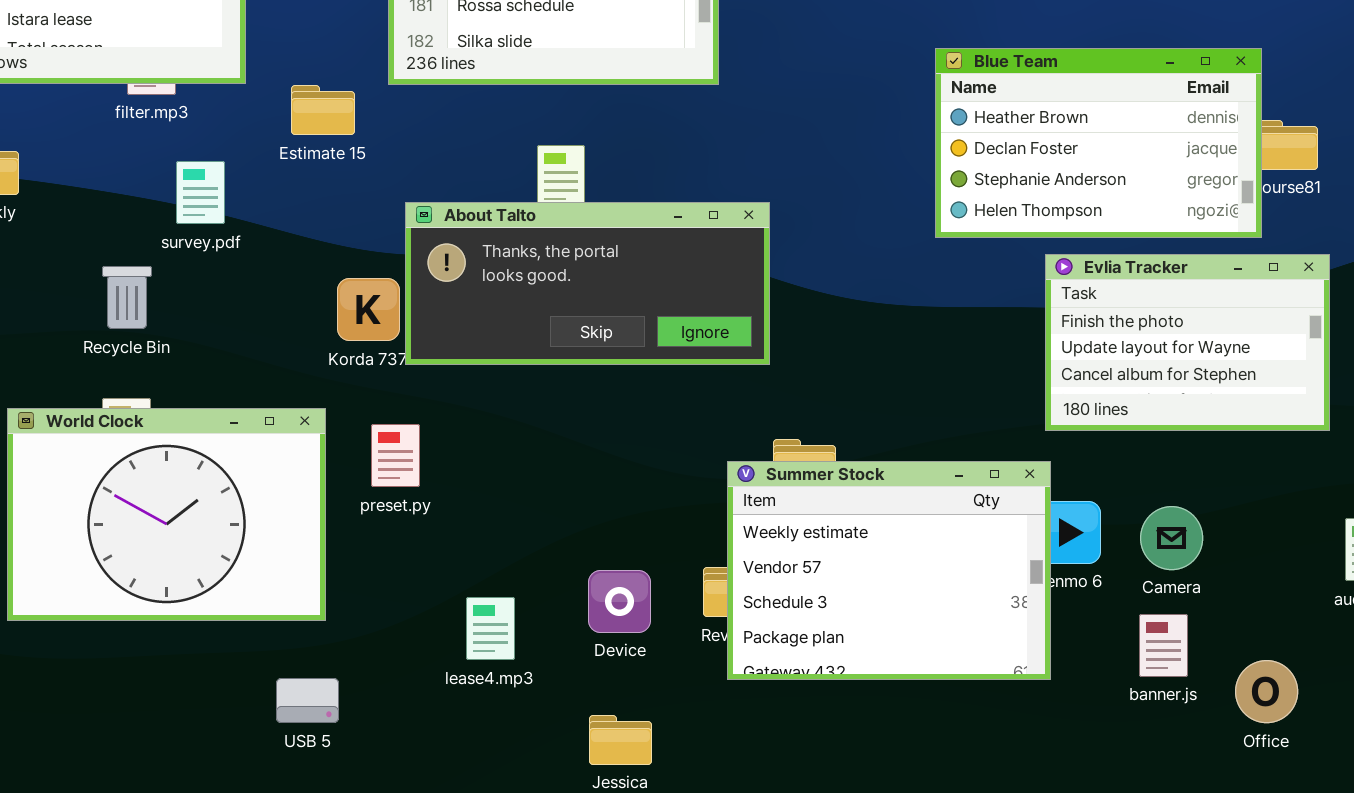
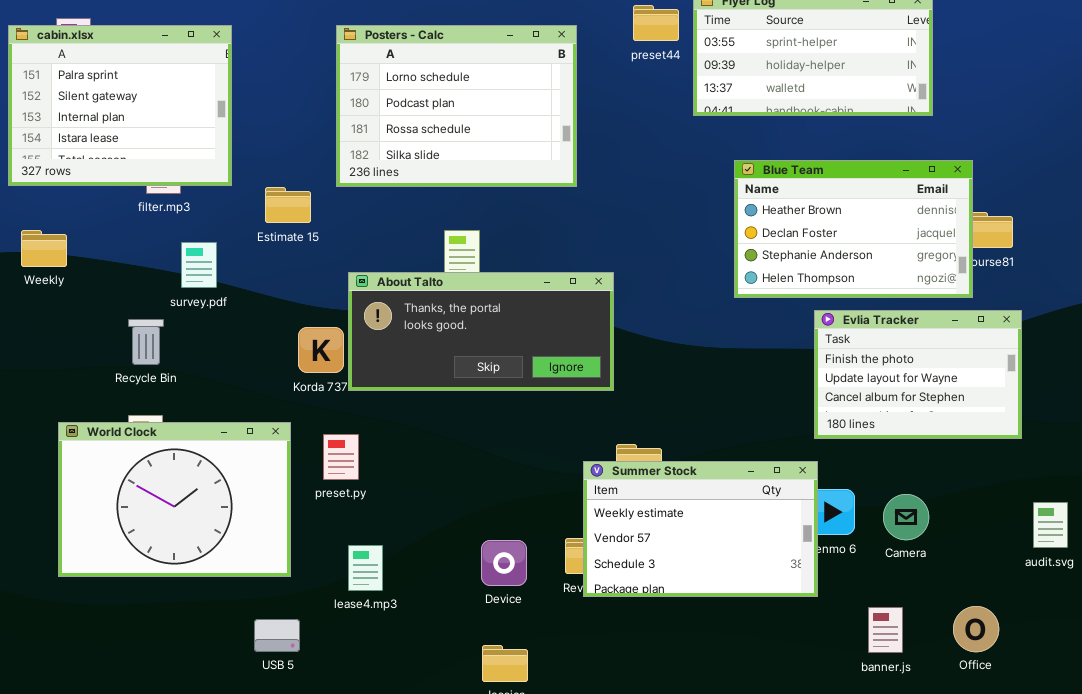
Summer Stock: [727,461,1051,680] -> [583,461,818,597], resized
lease4.mp3: [466,597,515,660] -> [348,545,383,591], moved
banner.js: [1139,614,1188,677] -> [868,607,903,653], moved

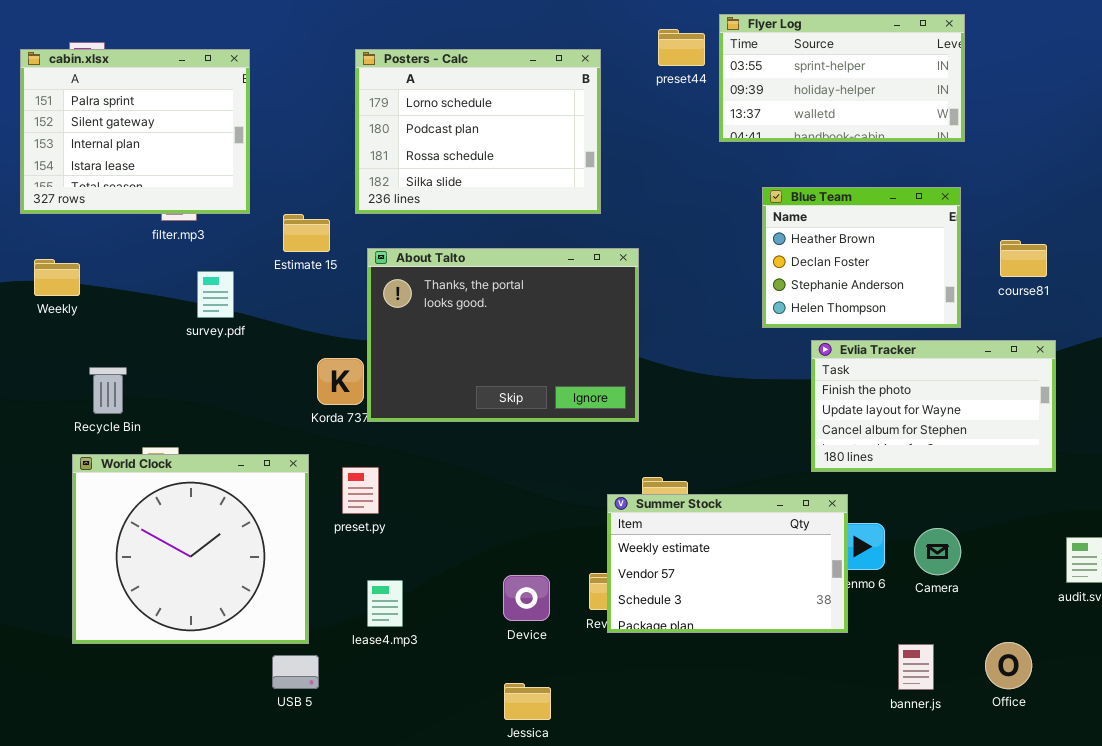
Blue Team: [734,160,973,298] -> [762,187,961,328], resized
About Talto: [348,272,614,391] -> [367,248,639,422], resized
Evlia Tracker: [814,310,1022,439] -> [811,340,1056,472], resized
Recycle Bin: [128,319,164,365] -> [89,367,127,414], moved
World Clock: [58,422,291,577] -> [72,454,309,644], resized

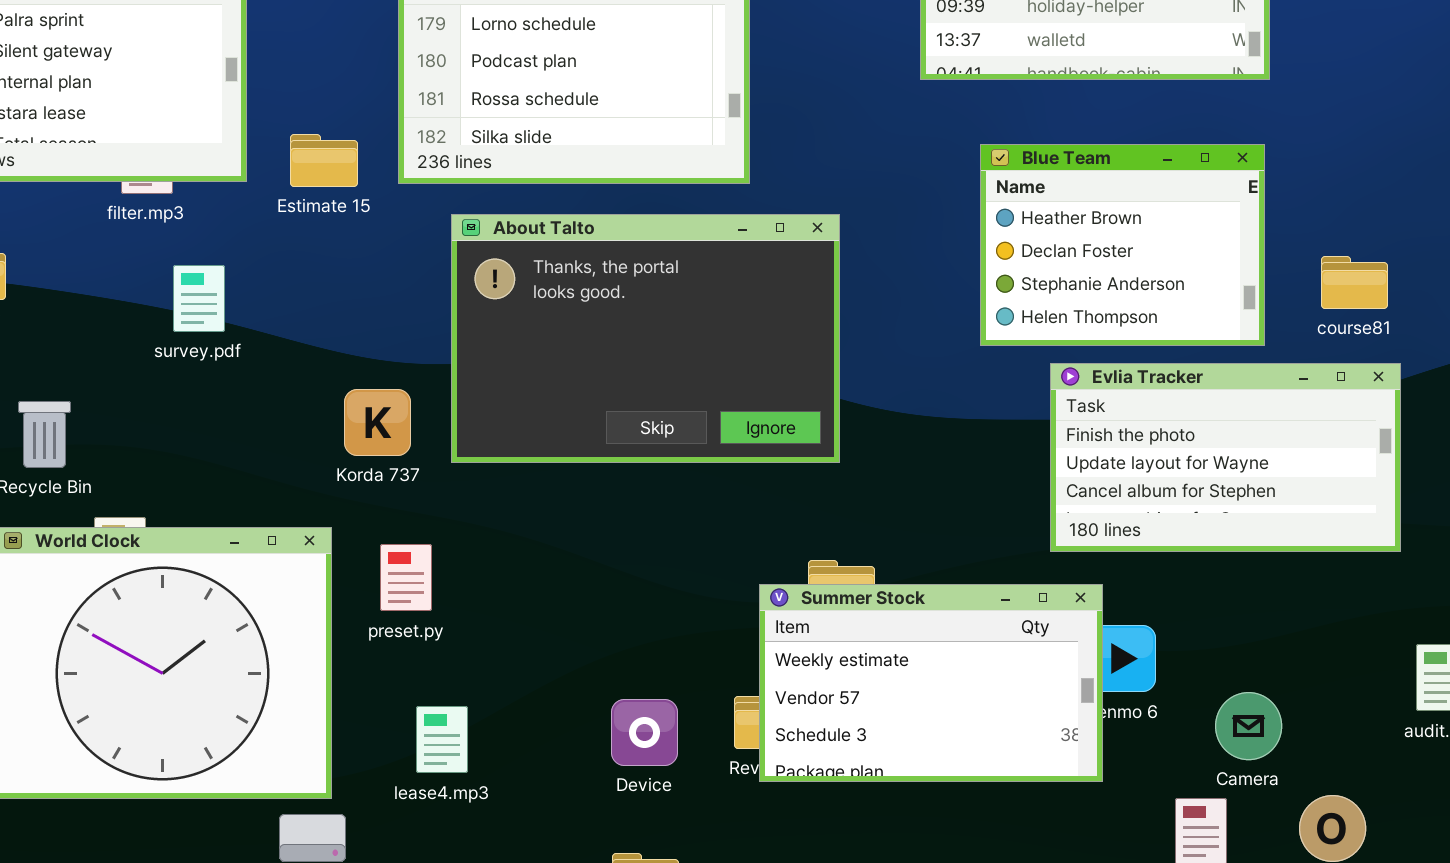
Estimate 15: [283,214,330,252] -> [290,134,358,187], moved
course81: [1000,240,1047,277] -> [1321,256,1388,309], moved
About Talto: [367,248,639,422] -> [451,214,840,463], moved
Camera: [914,528,961,575] -> [1215,692,1282,760], moved

